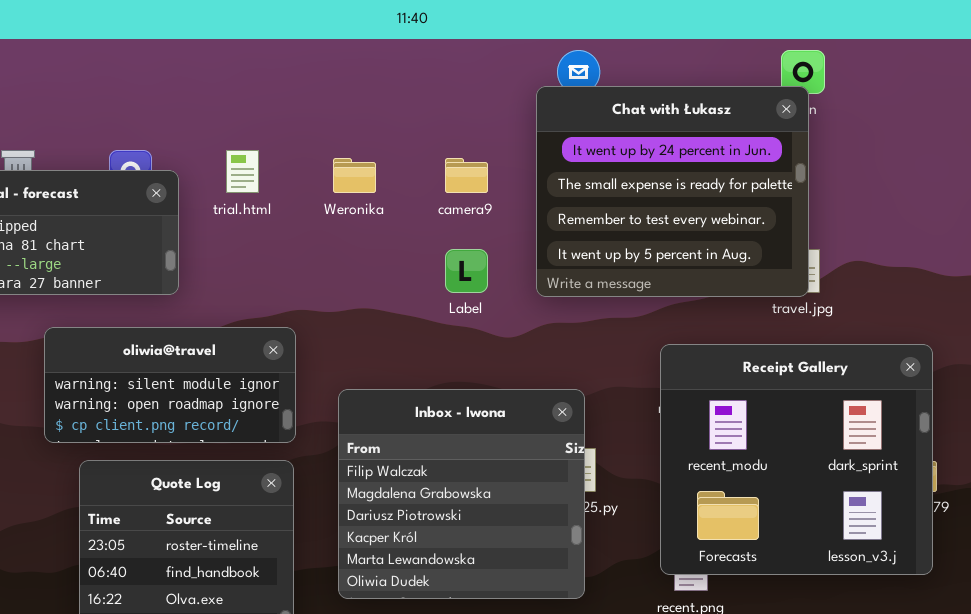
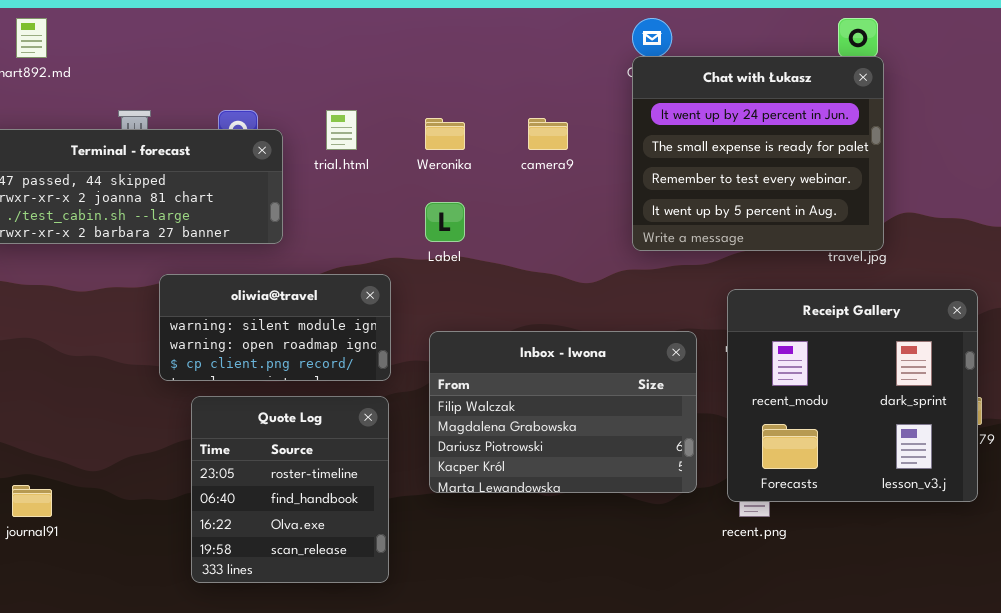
Chat with Łukasz: [536,86,809,297] -> [632,56,884,251], moved
Label: [445,249,488,293] -> [425,202,465,242], moved
Inbox - Iwona: [338,389,585,599] -> [429,331,697,493], resized

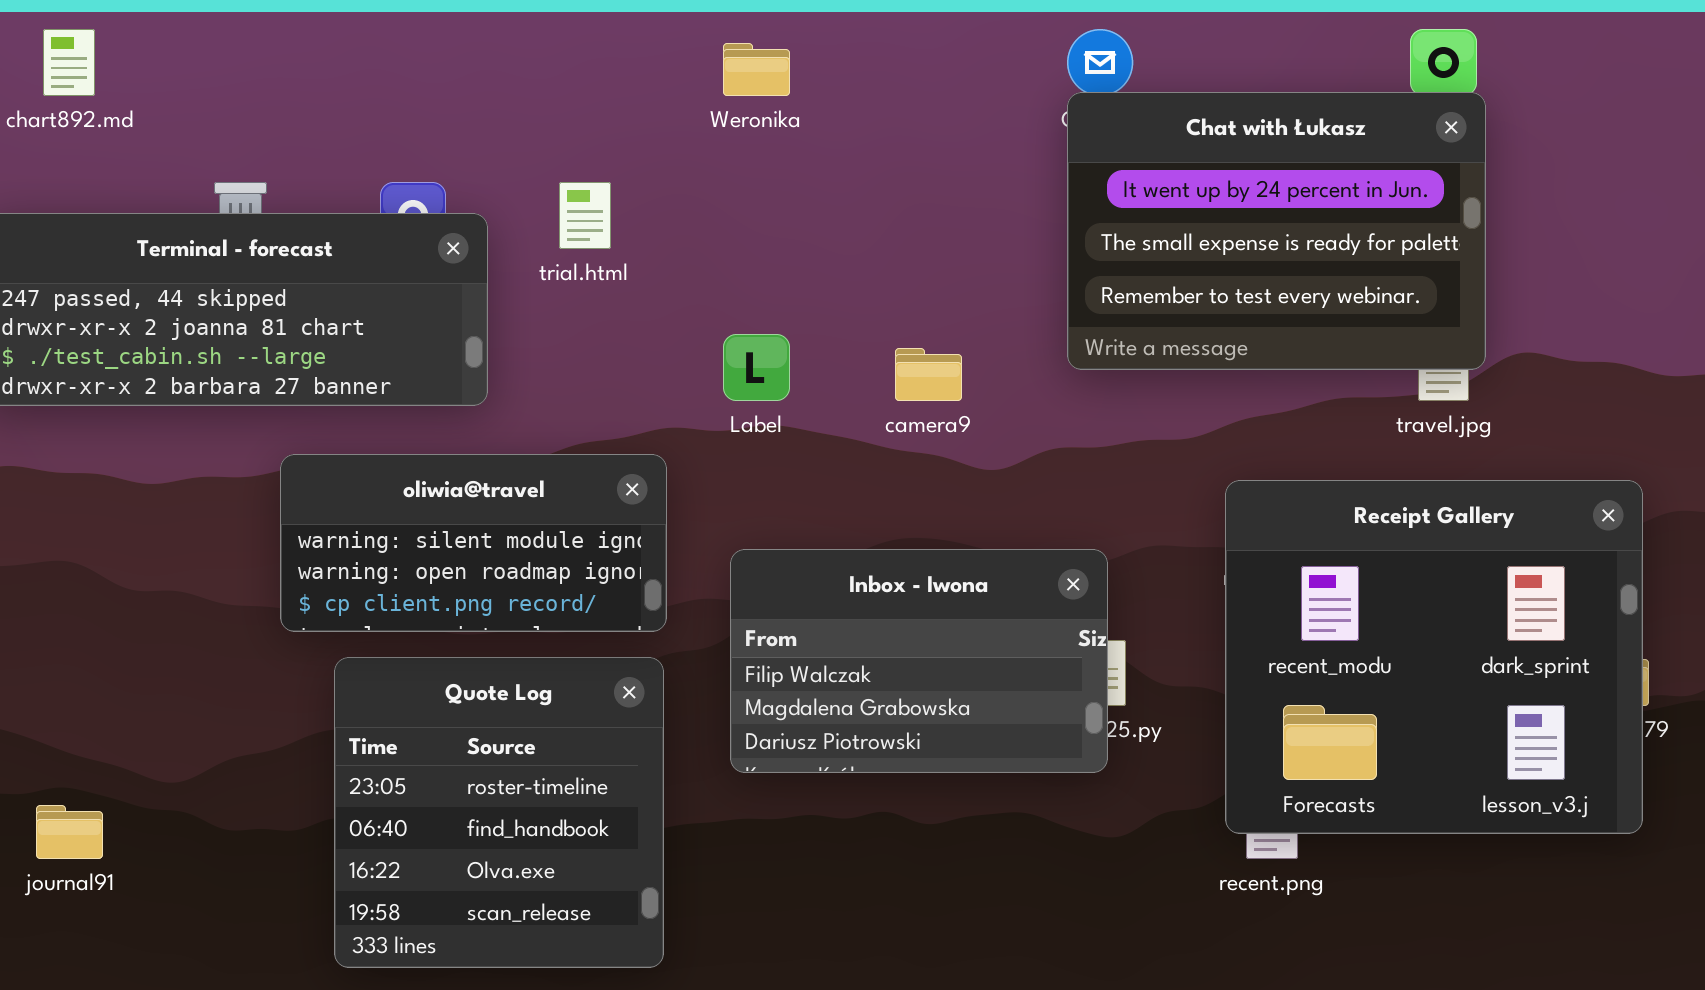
Chat with Łukasz: [632,56,884,251] -> [1067,92,1486,370], resized
Weronika: [425,118,465,150] -> [723,43,790,96], moved
camera9: [528,118,568,150] -> [895,348,962,401], moved
Inbox - Iwona: [429,331,697,493] -> [730,549,1108,773], resized

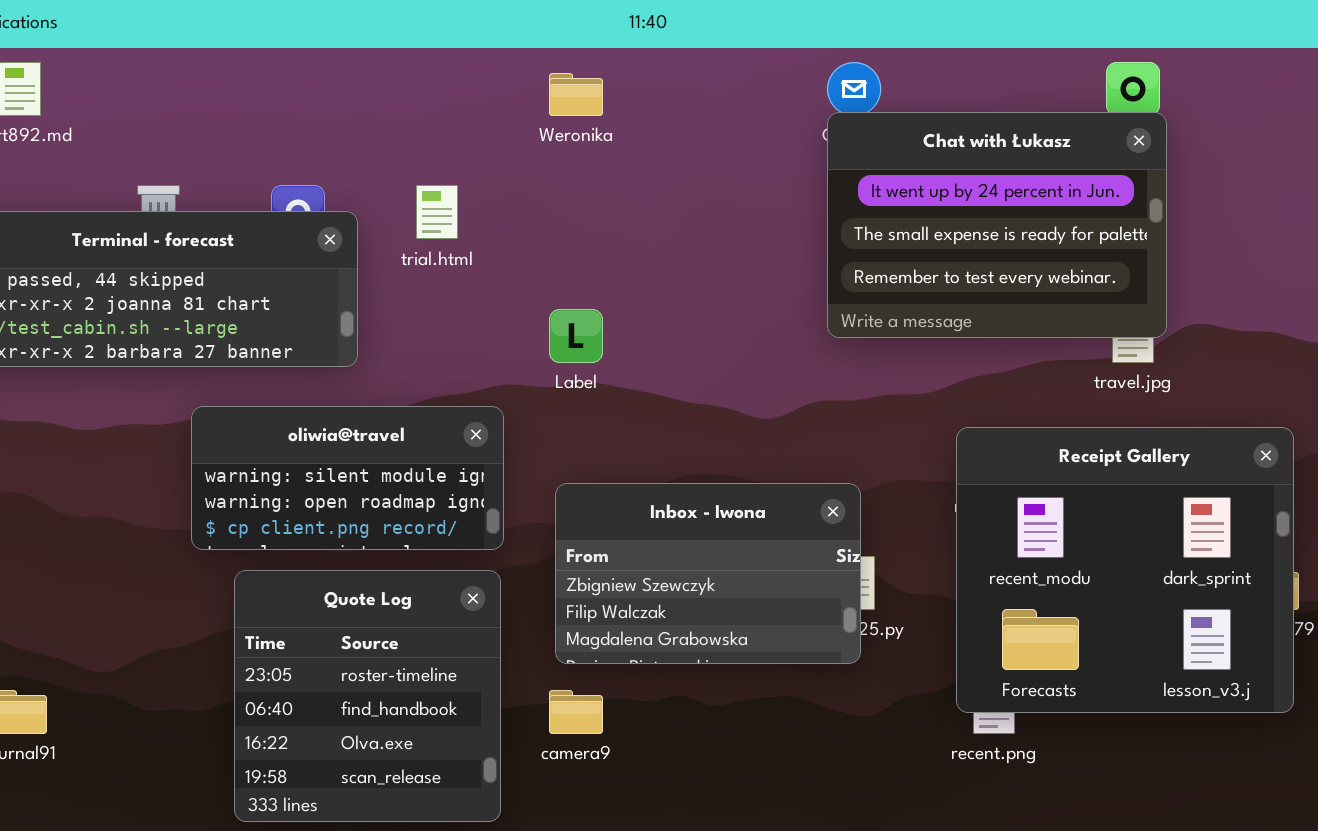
camera9: [895,348,962,401] -> [549,690,603,734], moved
Inbox - Iwona: [730,549,1108,773] -> [555,483,861,664], scrolled up 1 row

